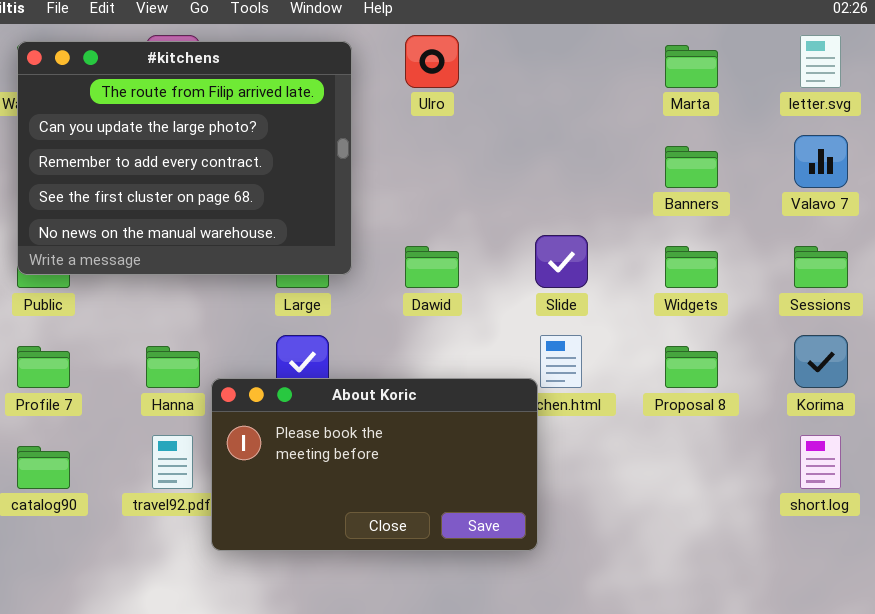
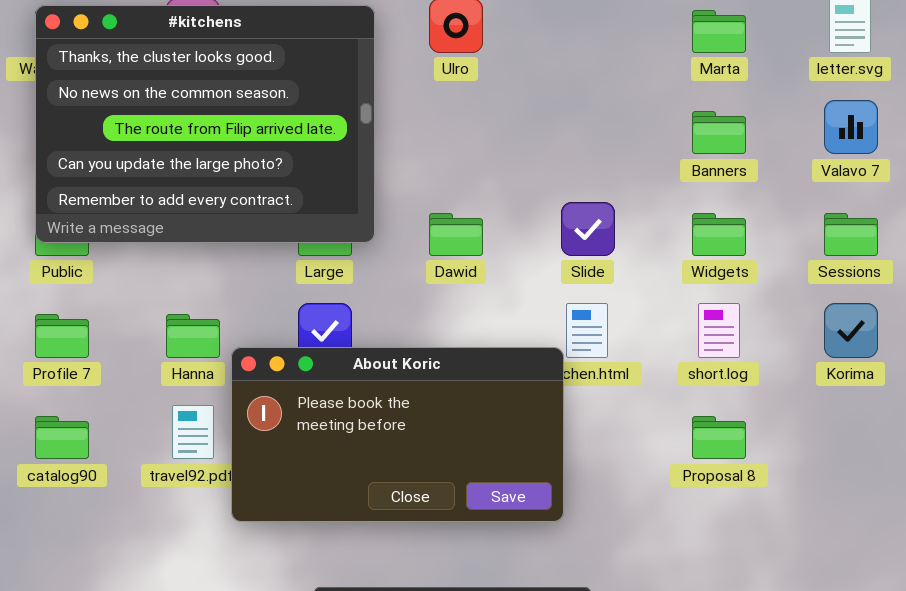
#kitchens: [17,41,352,275] -> [35,5,375,243], scrolled up 2 rows
Proposal 8: [665,346,718,388] -> [692,416,746,459], moved
short.log: [800,435,841,489] -> [698,303,740,358], moved

